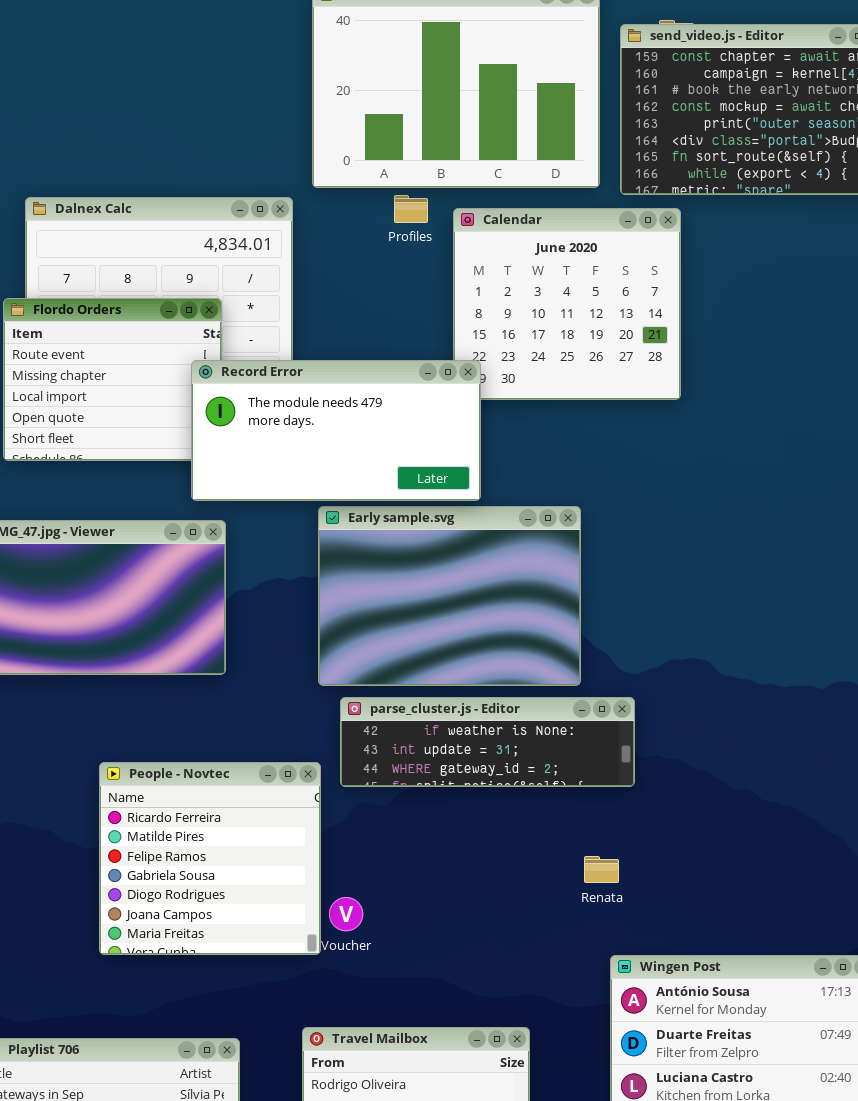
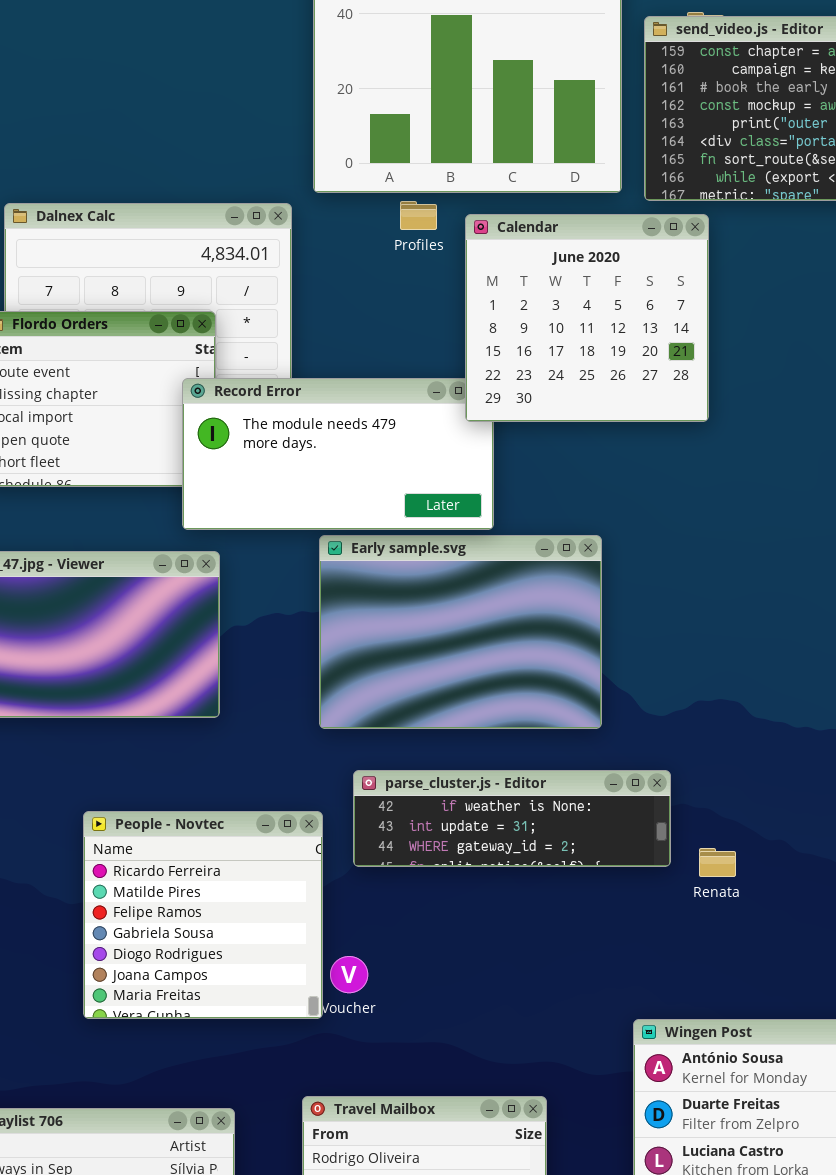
Calendar: [453,208,681,400] -> [465,214,709,422], raised
parse_cluster.js - Editor: [340,697,635,787] -> [353,770,671,867], moved
Renata: [584,856,619,883] -> [699,848,736,877], moved

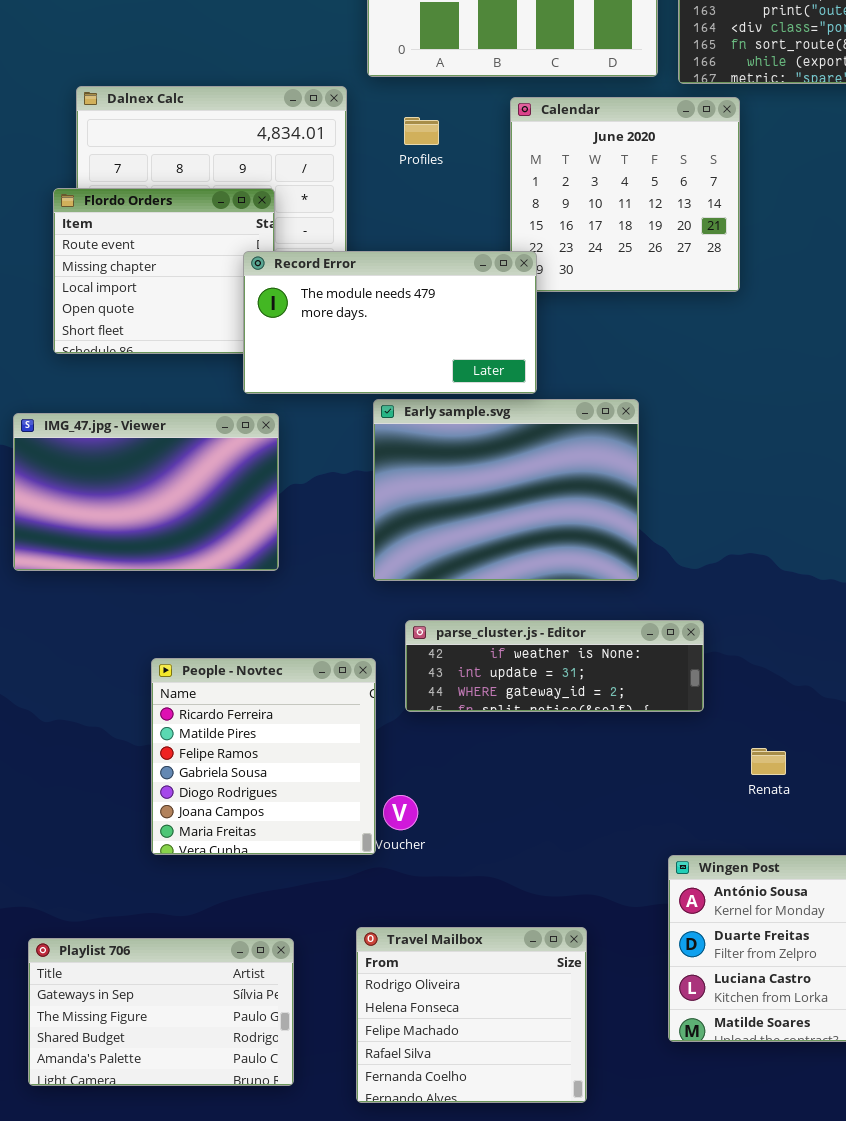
Profiles: [400,201,437,230] -> [404,117,439,145], moved
Record Error: [182,378,494,530] -> [243,251,537,394], raised
Renata: [699,848,736,877] -> [751,748,786,775], moved

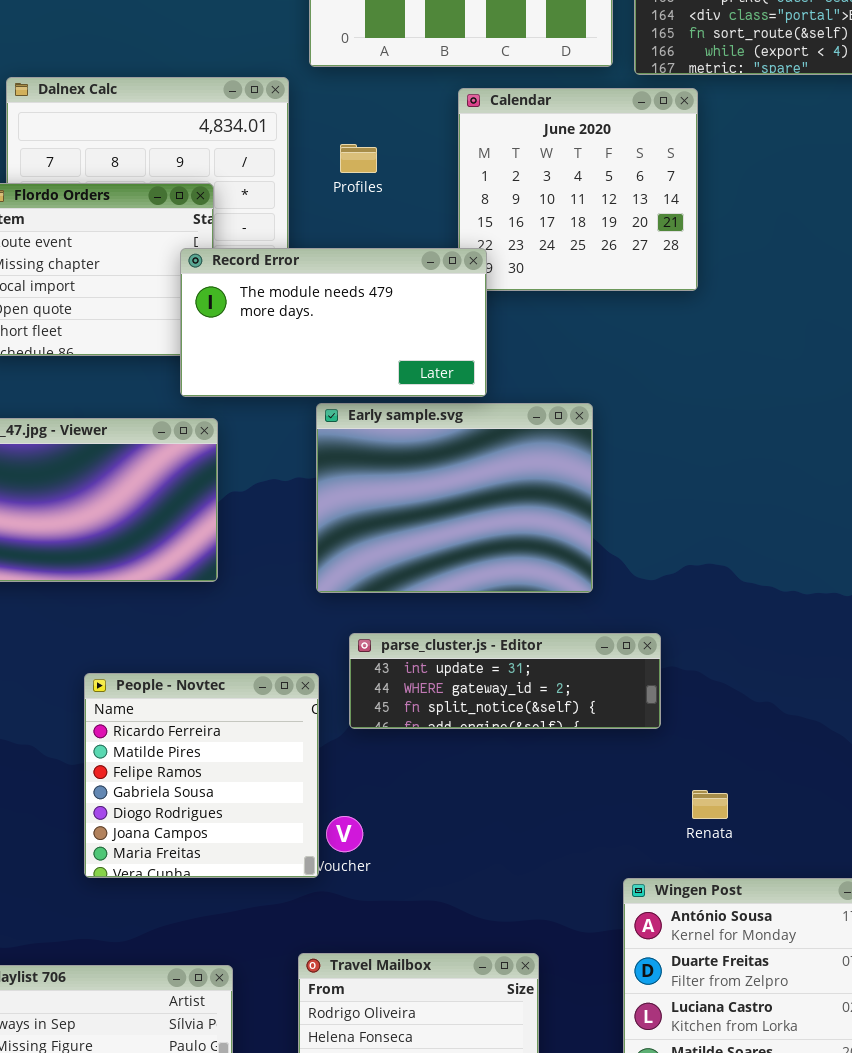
Profiles: [404,117,439,145] -> [340,144,377,173], moved
parse_cluster.js - Editor: [405,620,704,712] -> [349,633,661,729], scrolled down 1 row
Renata: [751,748,786,775] -> [692,790,728,819], moved

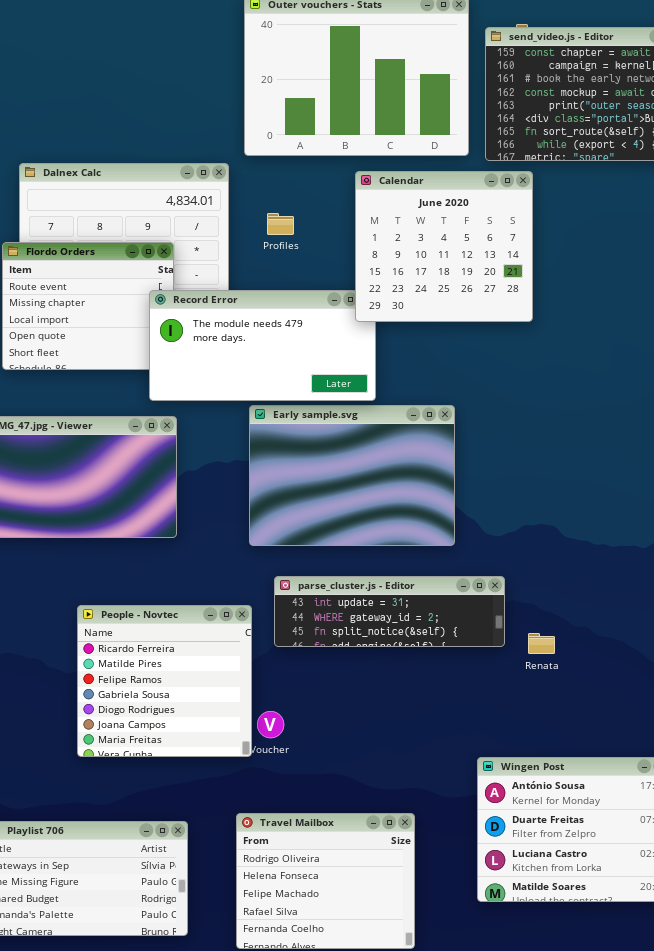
Calendar: [458,88,698,291] -> [355,171,533,322], raised
Renata: [692,790,728,819] -> [528,633,555,654], moved

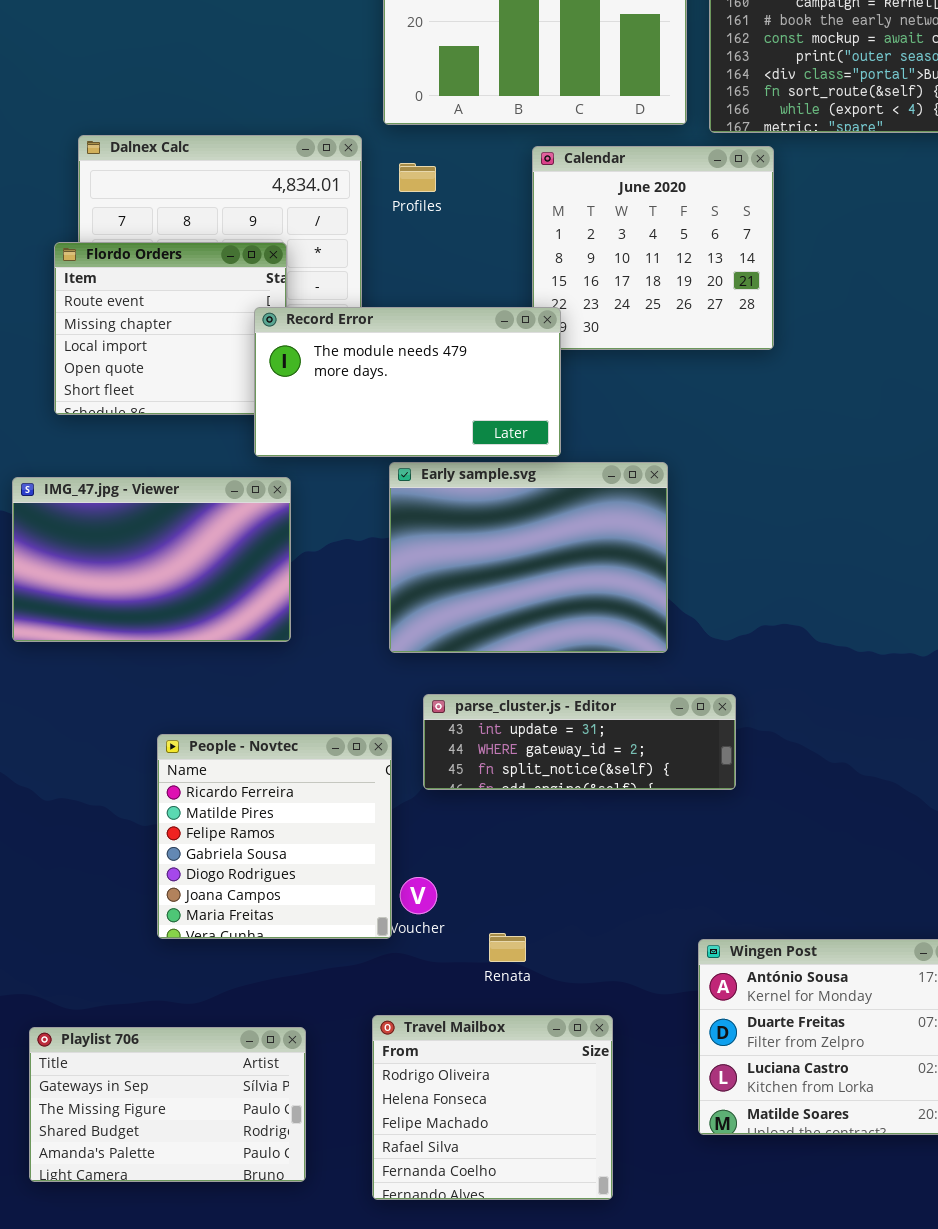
Profiles: [267,213,294,235] -> [399,163,436,192], moved
Record Error: [149,290,376,401] -> [254,307,561,457], raised
Renata: [528,633,555,654] -> [489,933,526,962], moved

